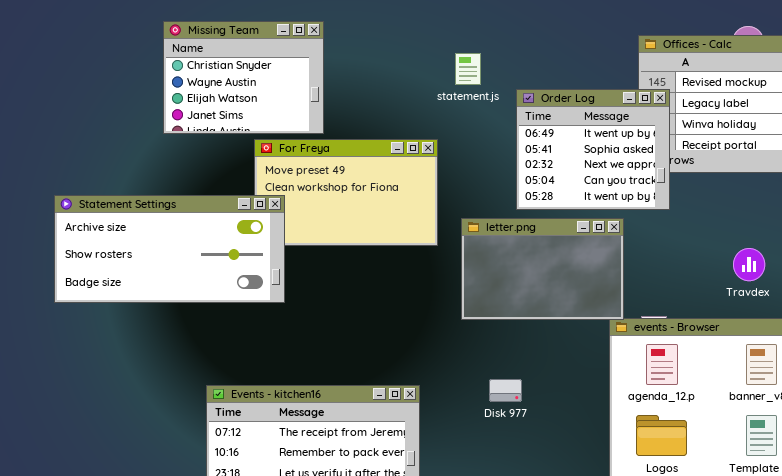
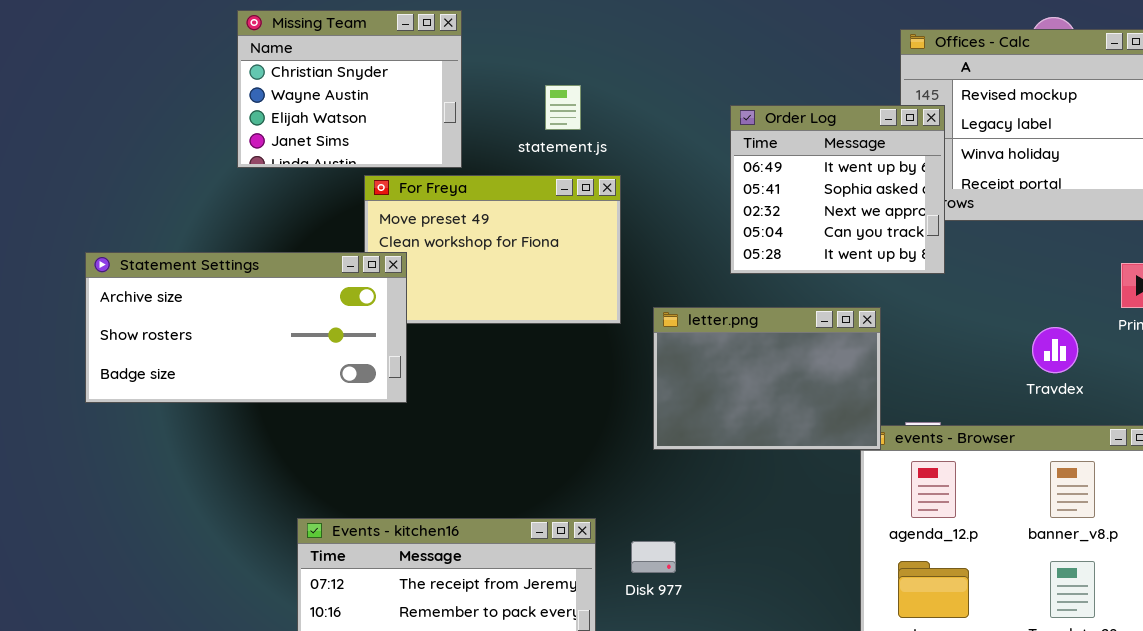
statement.js: [455,53,481,85] -> [545,85,581,130], moved
letter.png: [461,218,624,320] -> [653,307,881,450], moved
Disk 977: [489,379,522,402] -> [631,541,676,573], moved

